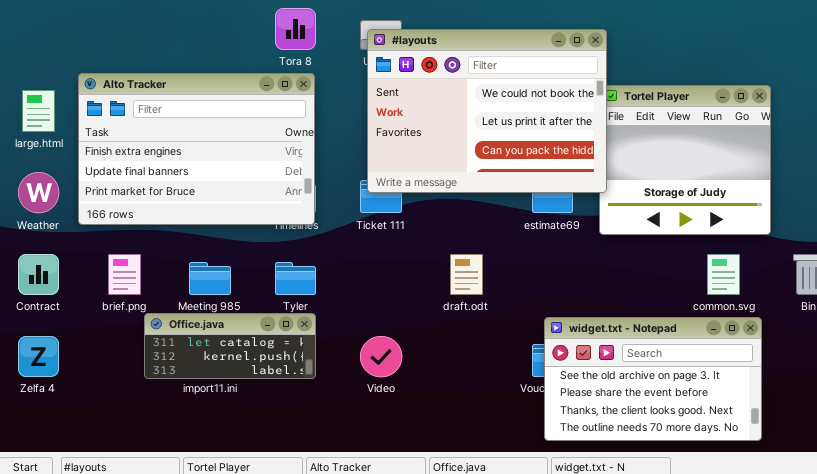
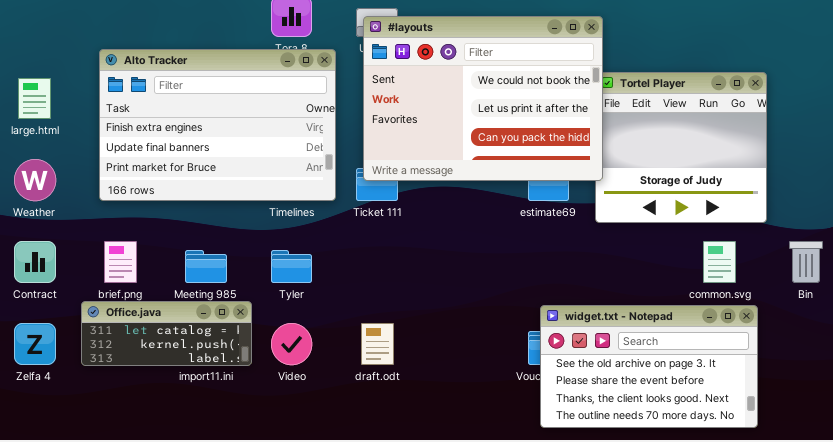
Alto Tracker: [78,73,315,225] -> [99,49,336,201], moved
draft.odt: [450,254,483,295] -> [361,323,394,365], moved
Office.java: [144,313,316,379] -> [81,301,252,366], moved
Video: [360,336,402,377] -> [271,323,312,365], moved

